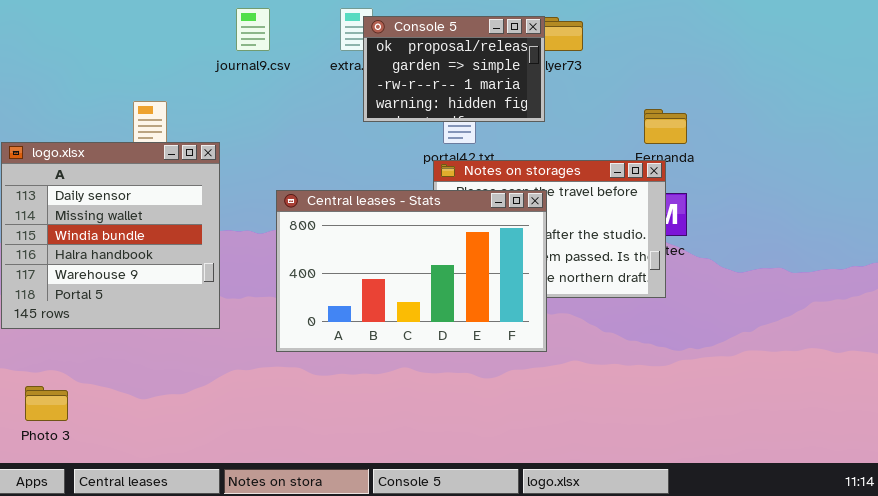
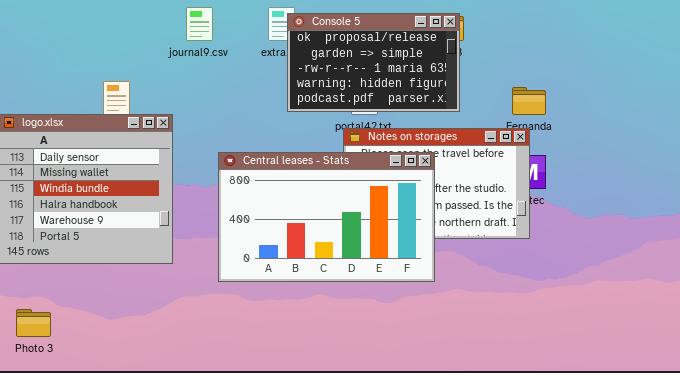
Console 5: [363,16,545,122] -> [287,13,460,112], resized

